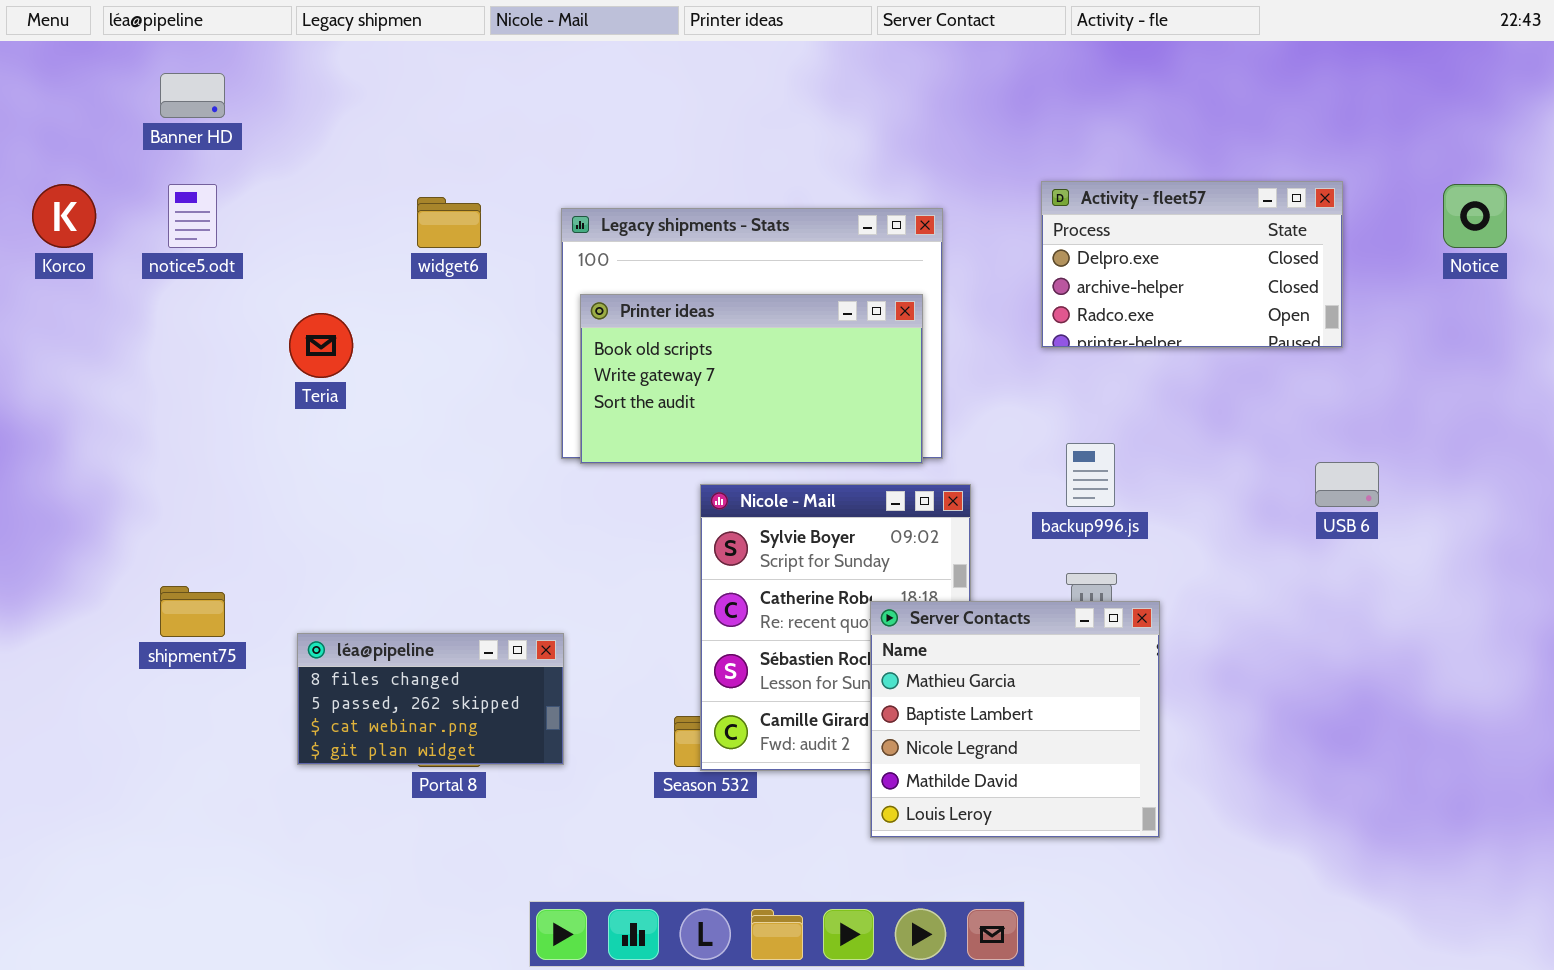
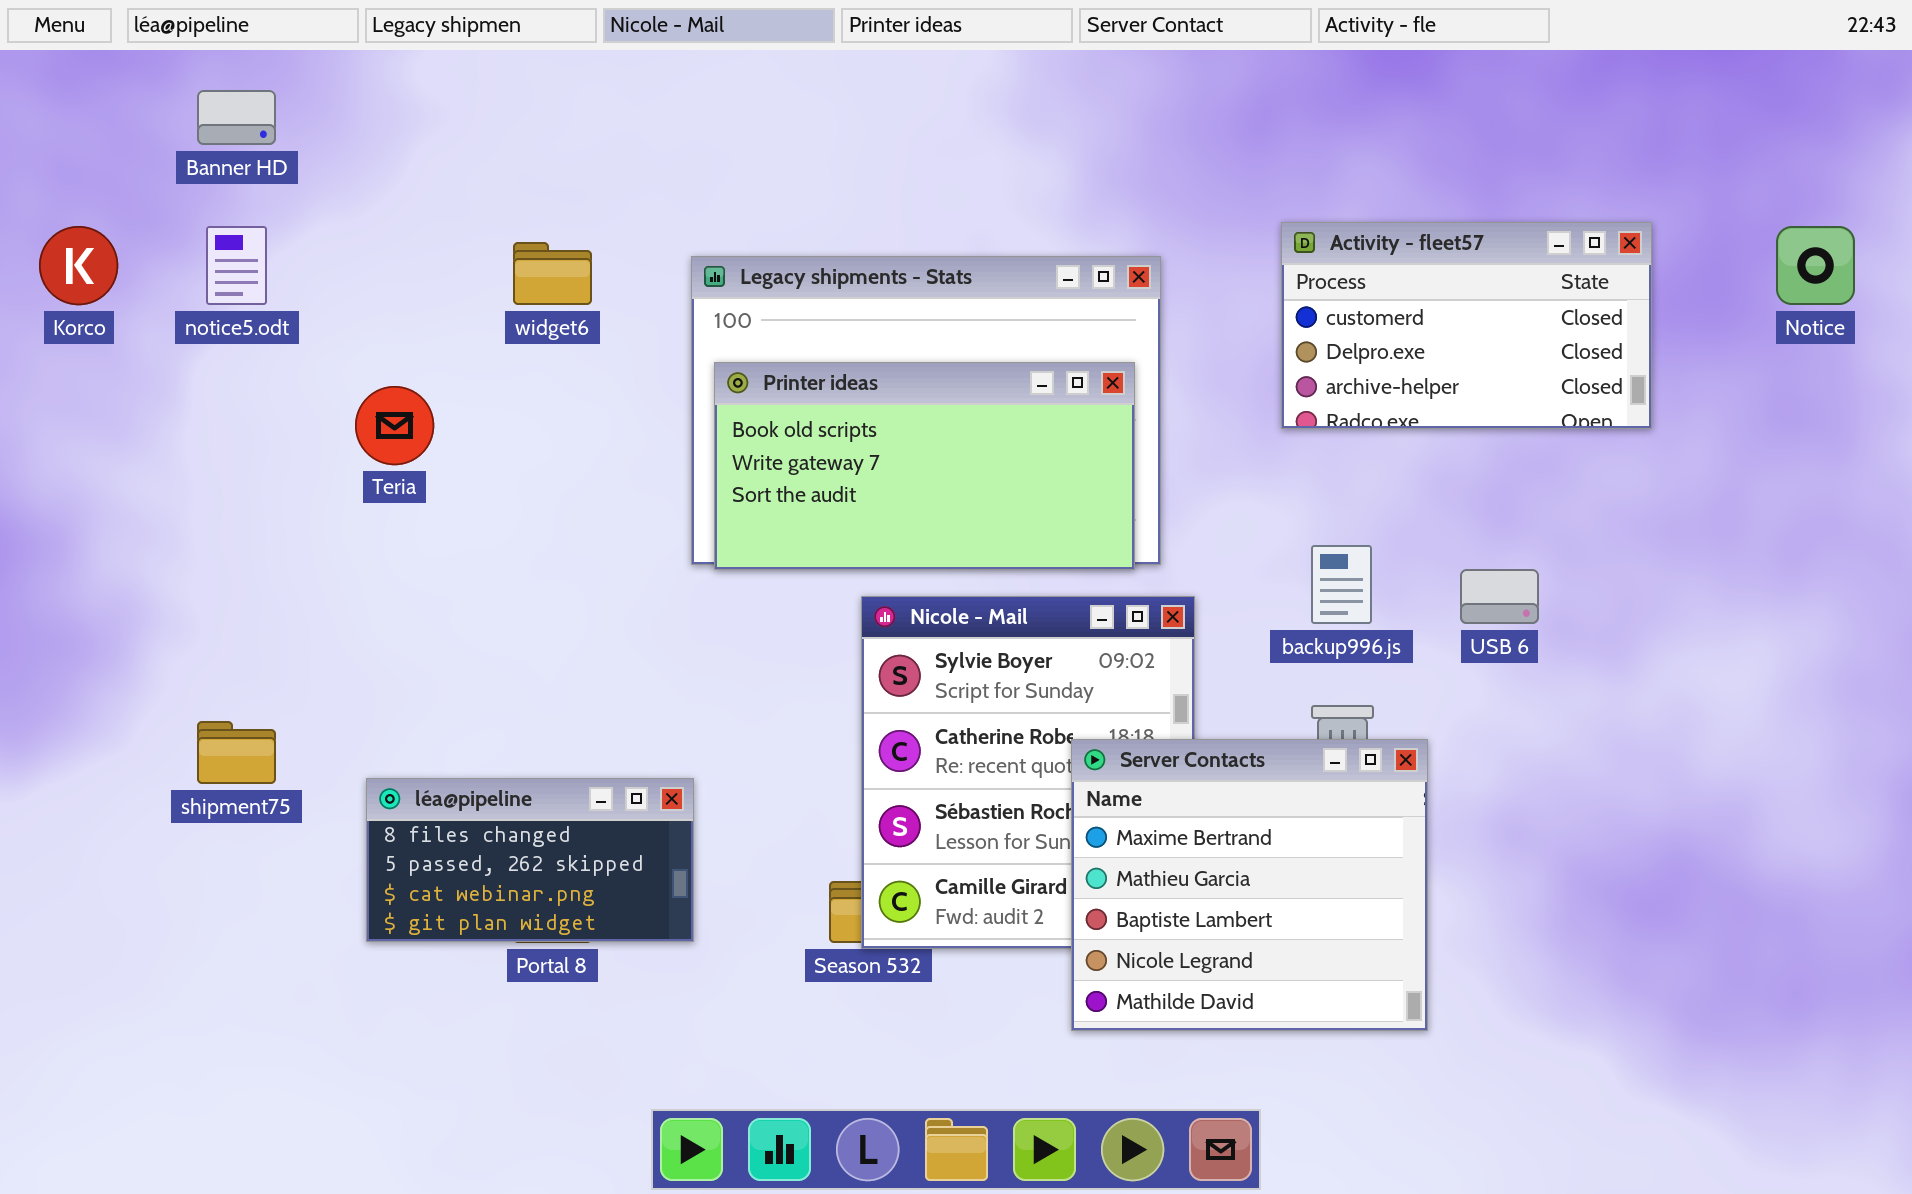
Activity - fleet57: [1041,181,1343,348] -> [1281,222,1652,429], scrolled up 1 row
USB 6: [1315,462,1379,507] -> [1460,569,1539,624], moved
Server Contacts: [870,601,1160,838] -> [1071,739,1428,1031], scrolled up 1 row

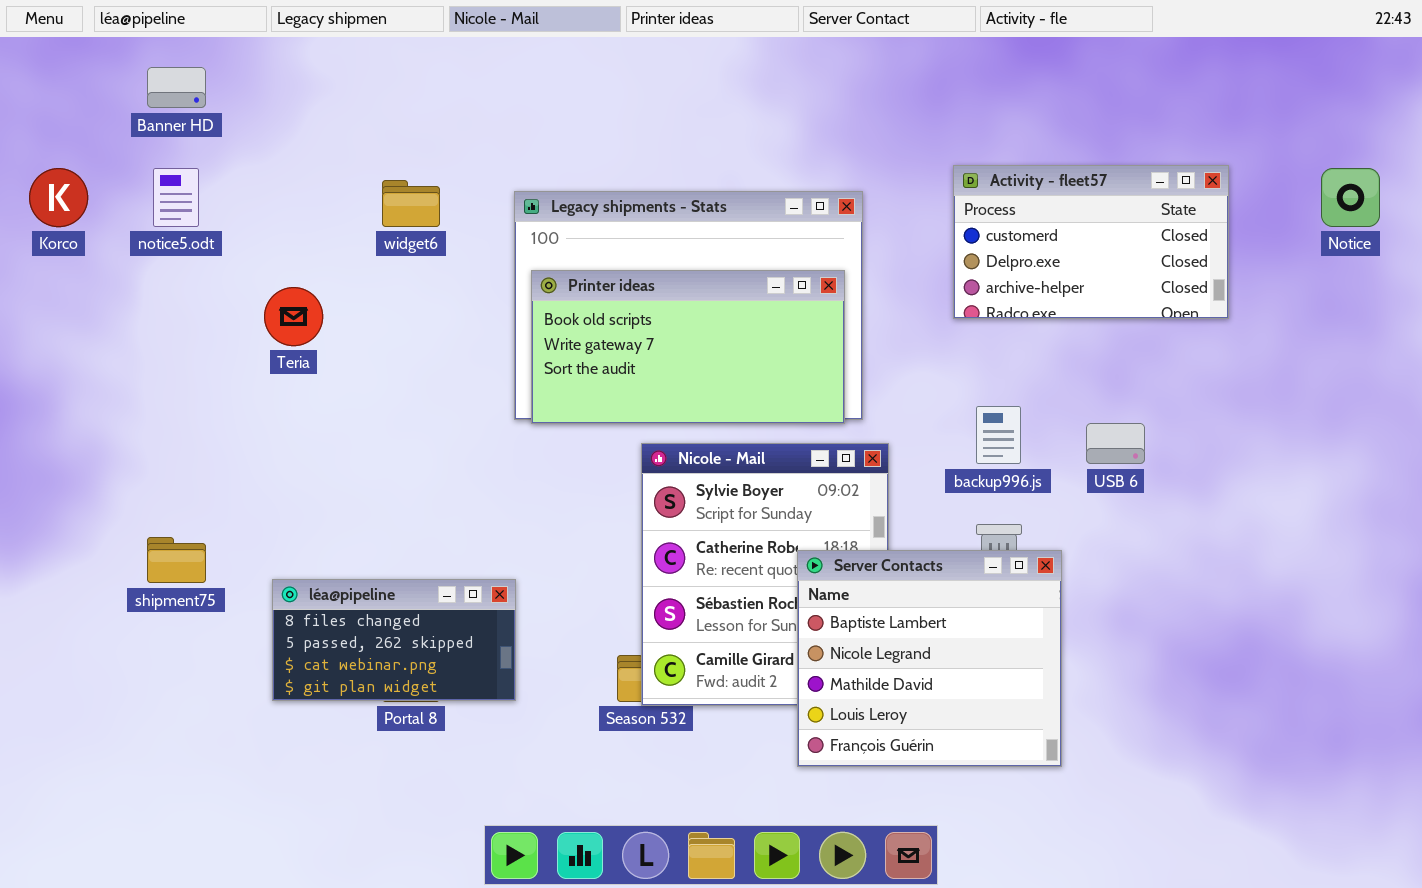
Server Contacts: [1071,739,1428,1031] -> [797,550,1062,767], scrolled down 2 rows

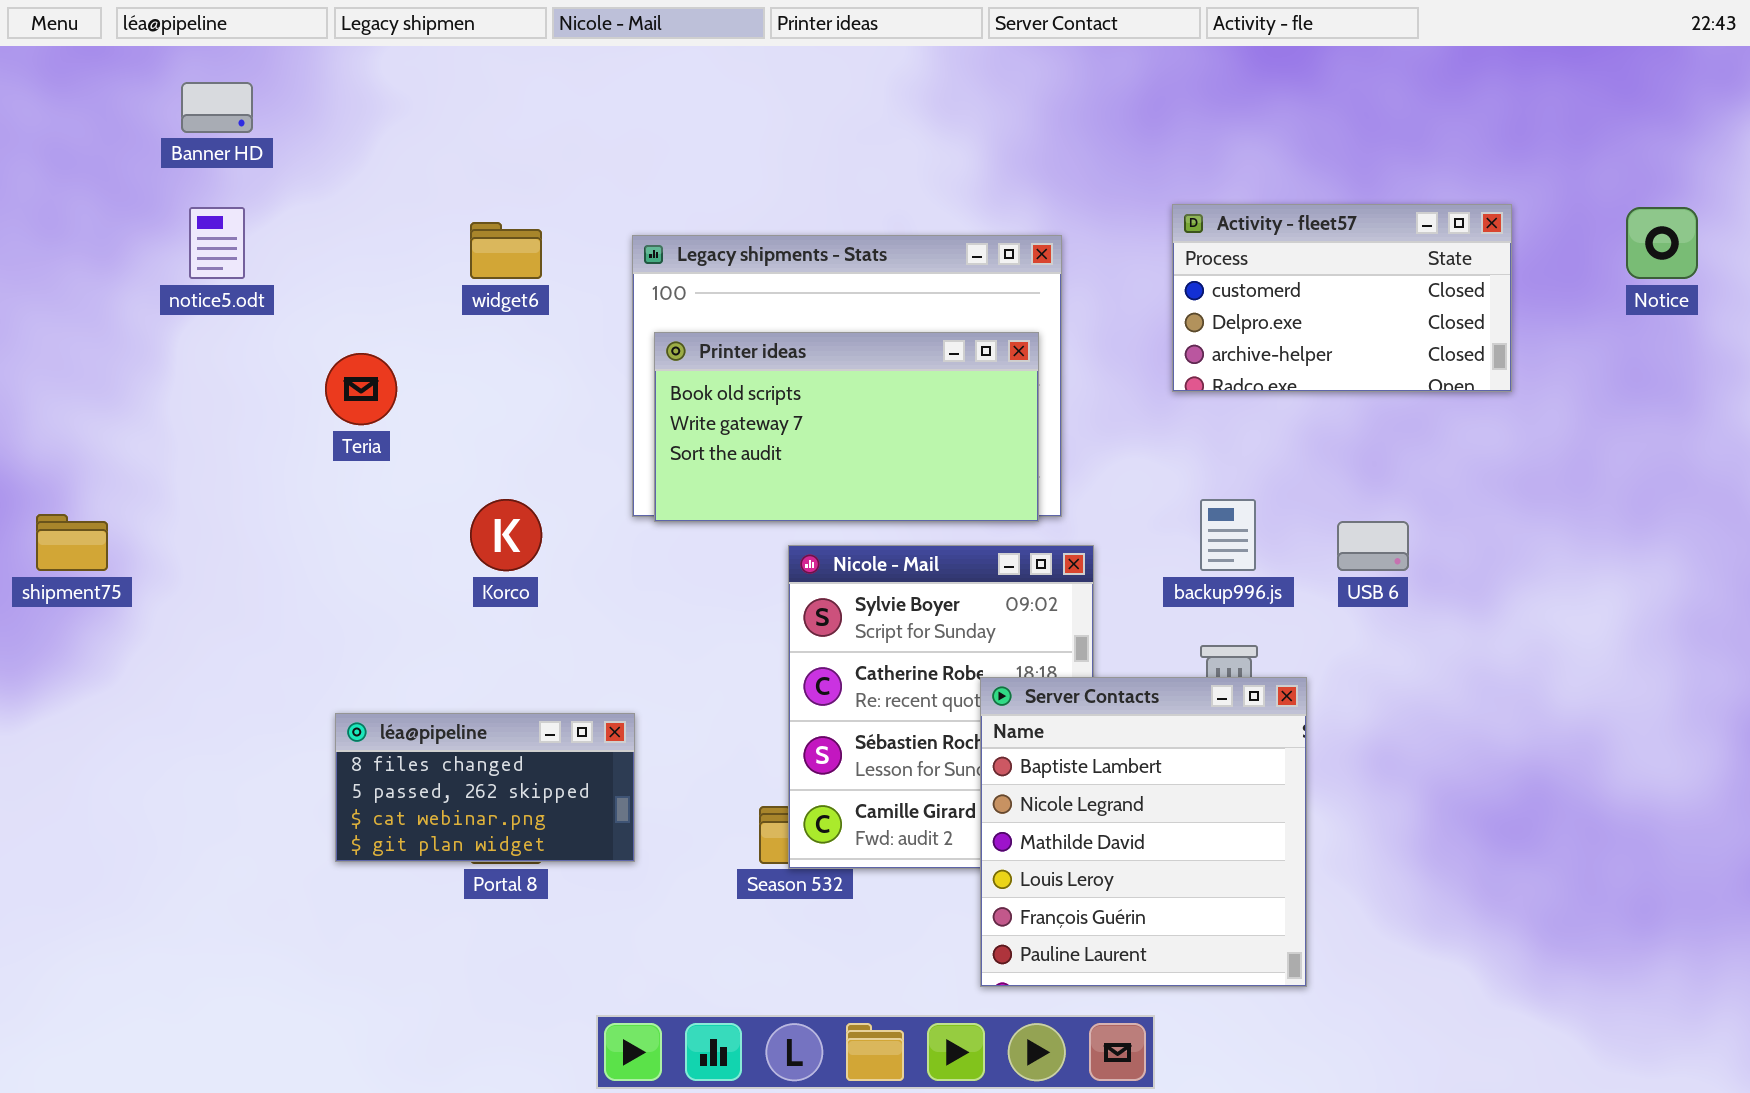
Korco: [29,168,88,227] -> [470,499,542,571], moved
shipment75: [147,537,206,583] -> [36,514,108,571], moved
Server Contacts: [797,550,1062,767] -> [980,677,1307,987], resized

